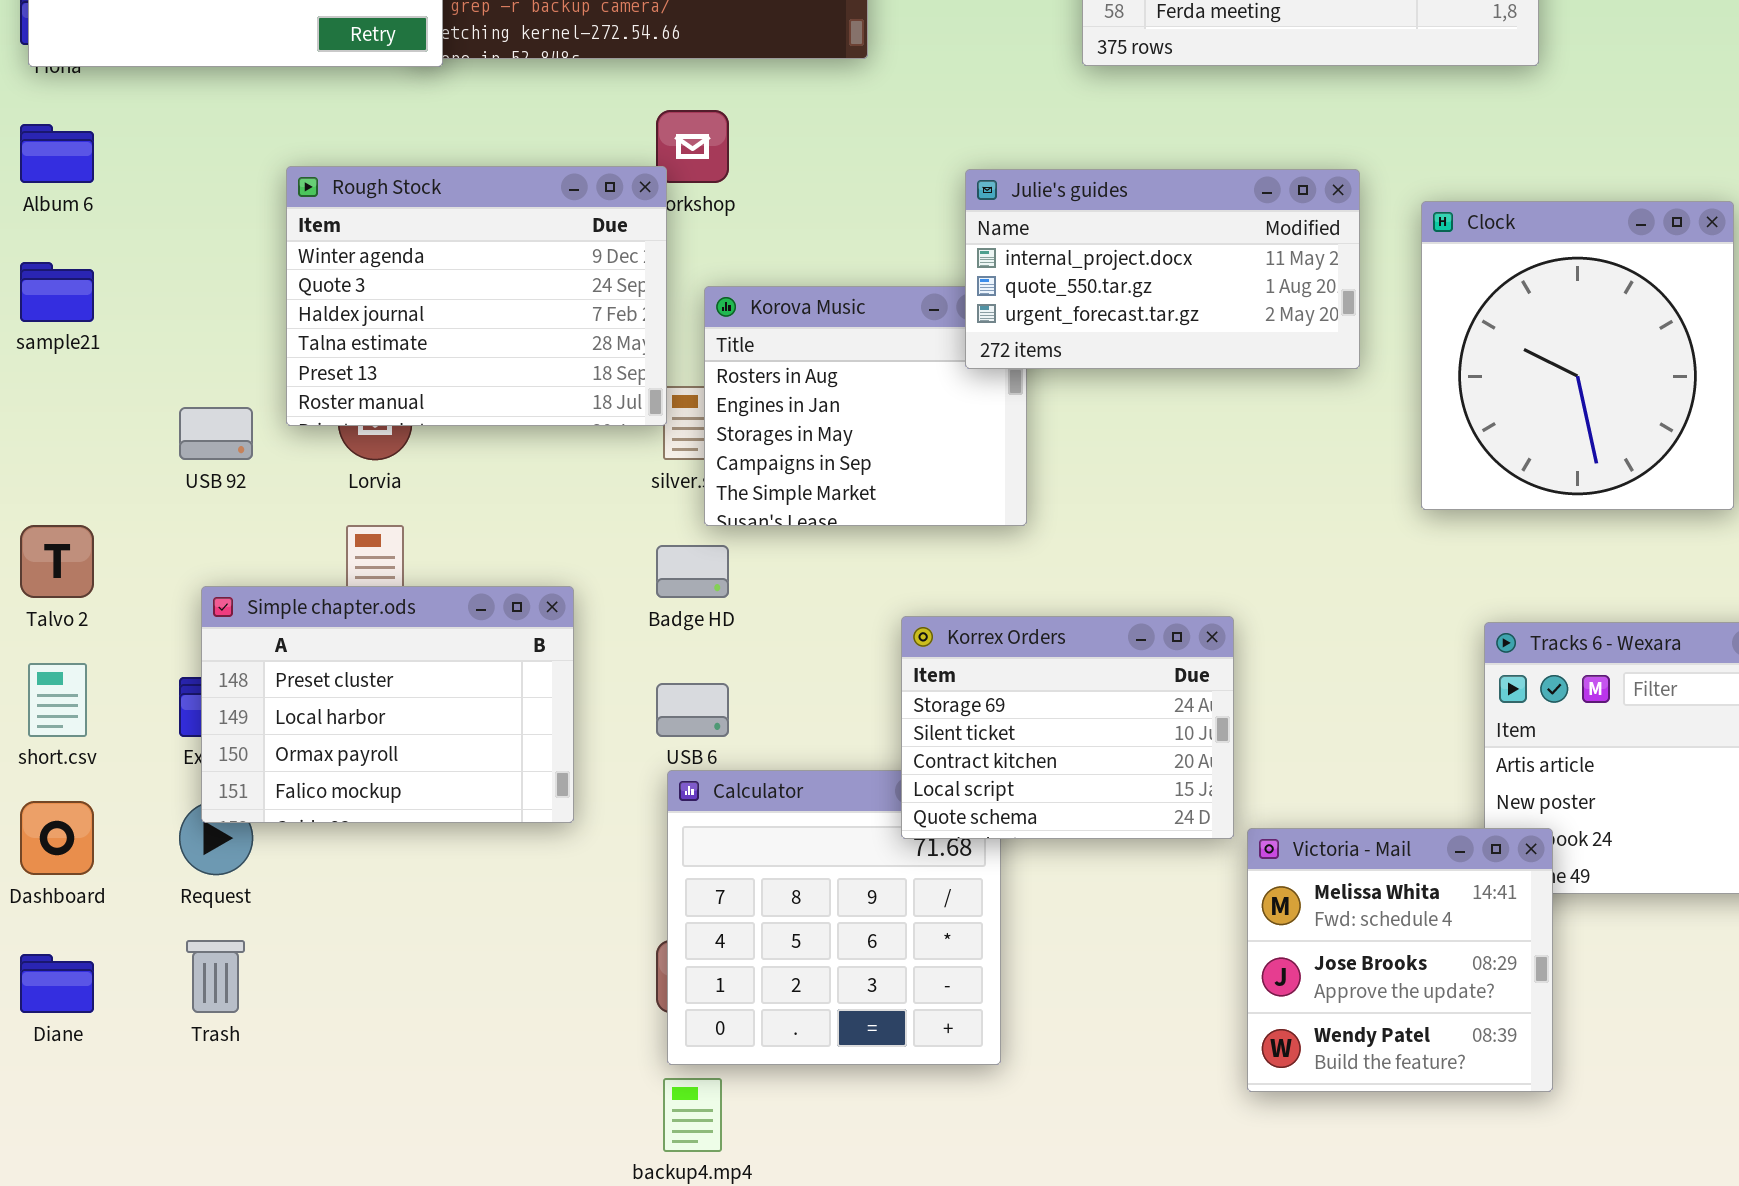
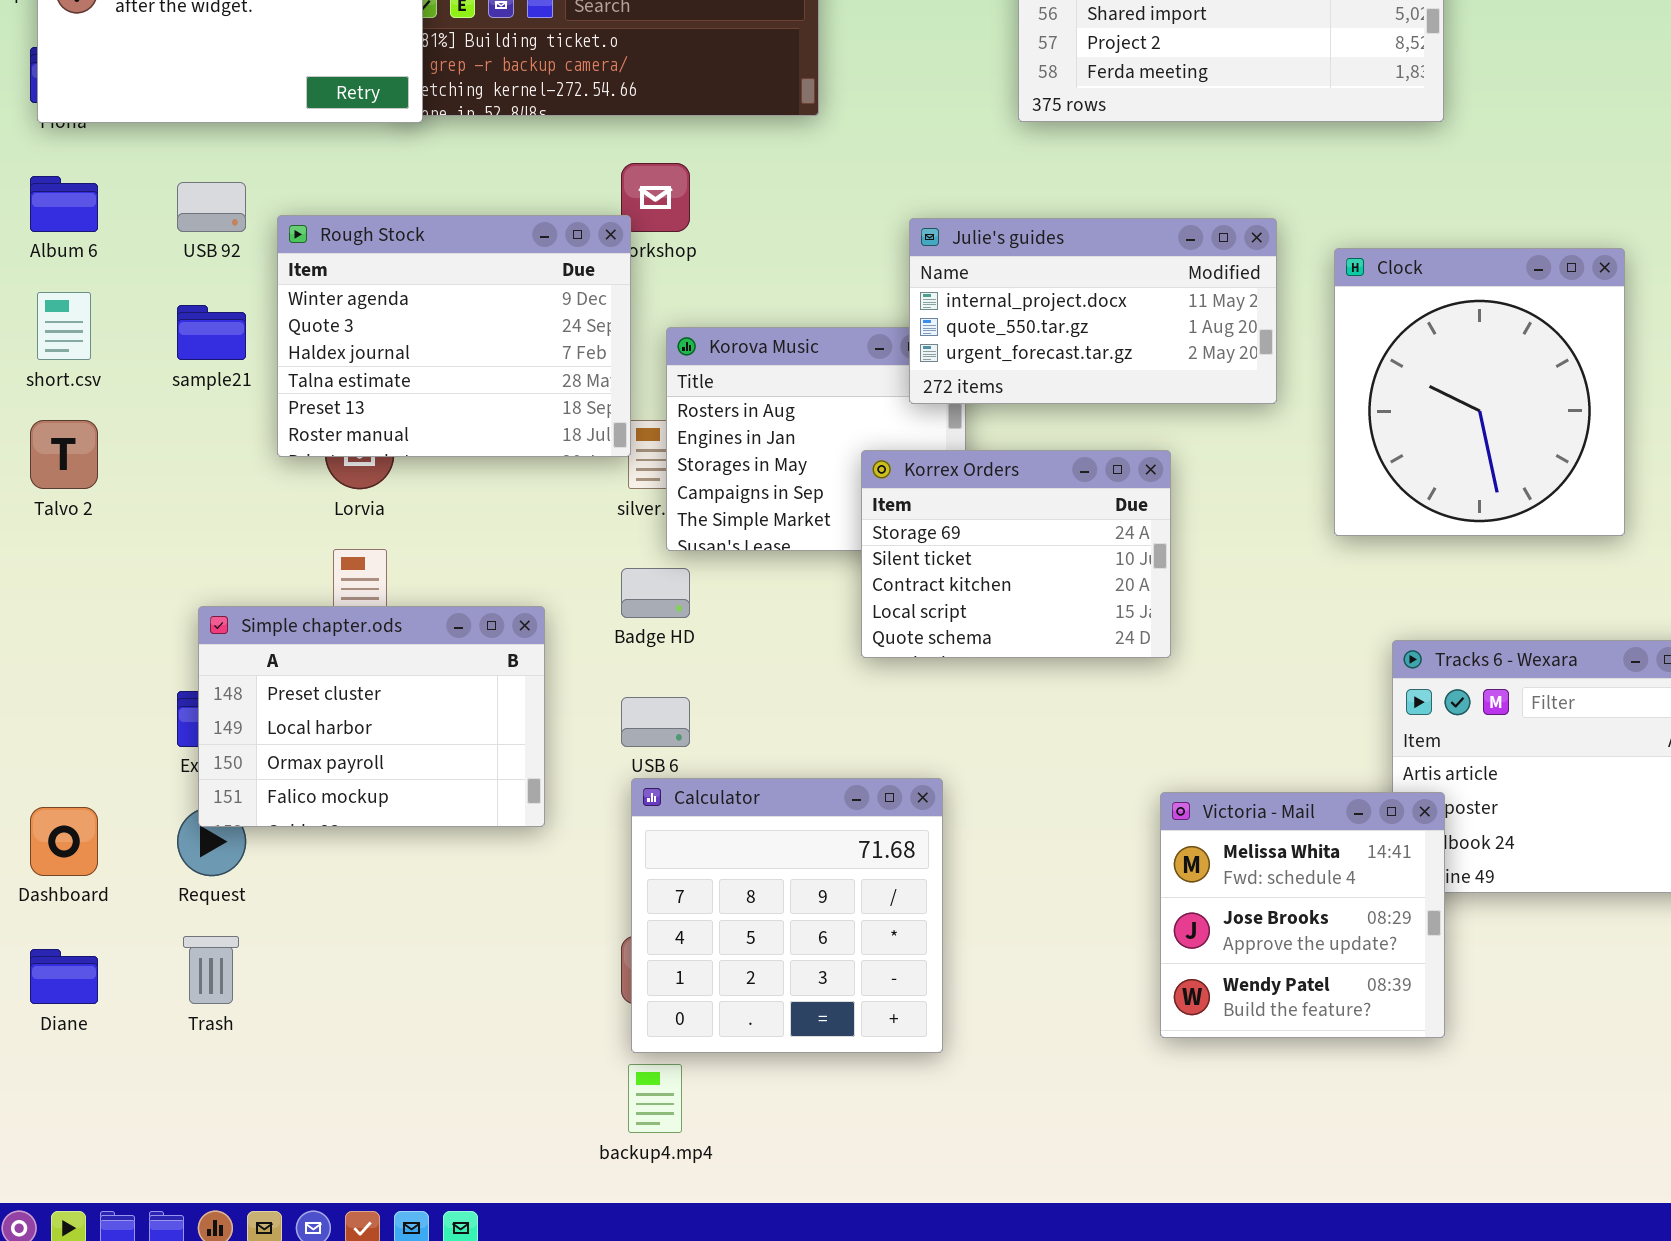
sample21: [20,262,94,322] -> [177,305,246,360], moved
USB 92: [179,407,253,460] -> [177,182,246,232], moved
Talvo 2: [20,525,94,598] -> [30,420,98,489], moved
Korrex Orders: [901,616,1234,839] -> [861,450,1171,658], moved
short.csv: [28,663,87,737] -> [37,292,91,360], moved
Victoria - Mail: [1247,828,1553,1092] -> [1160,792,1445,1038], moved

